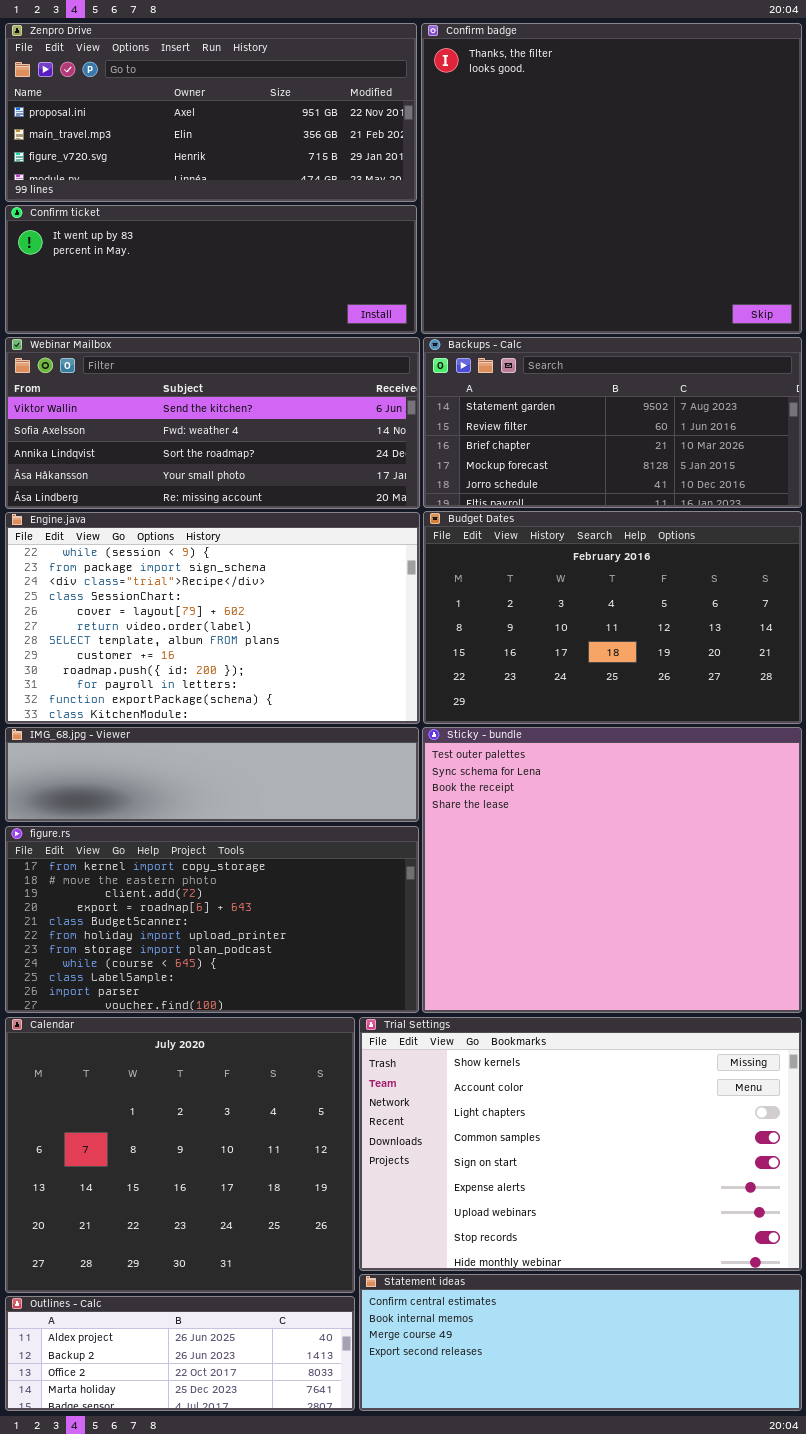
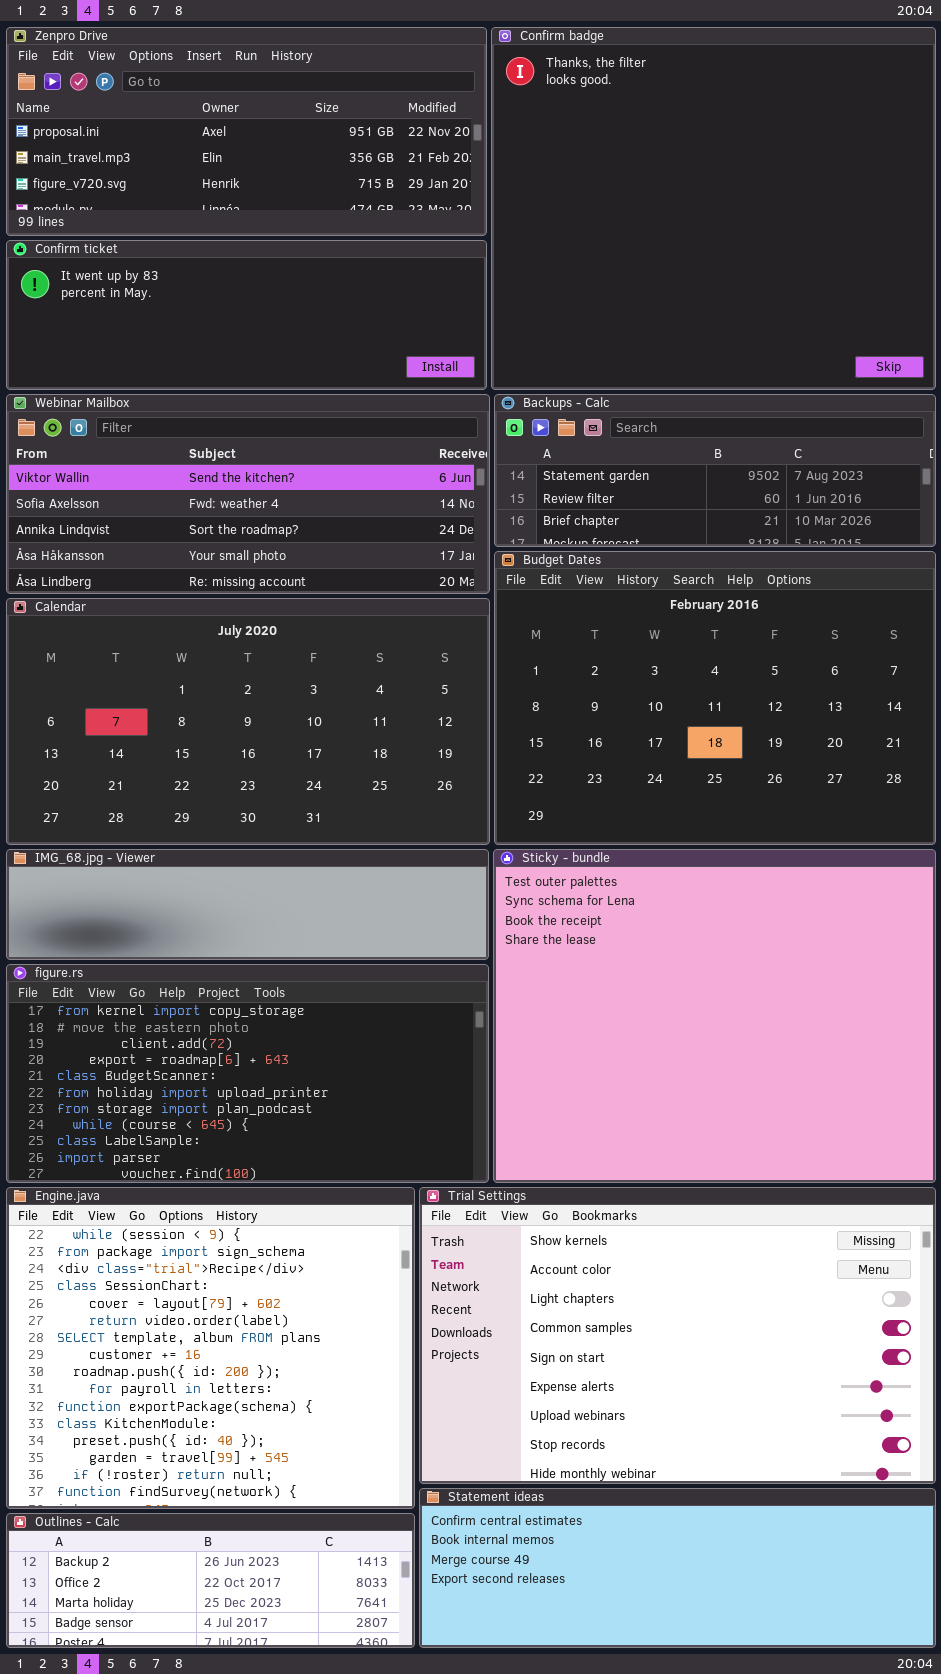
Backups - Calc: [423,337,802,508] -> [494,394,936,547], resized
Budget Dates: [423,511,802,724] -> [494,551,936,845], resized
Engine.java: [5,512,420,724] -> [6,1187,415,1509], moved, resized
Calendar: [5,1017,355,1293] -> [6,598,490,845], moved, resized
Outlines - Calc: [5,1296,355,1411] -> [6,1513,415,1648], scrolled down 1 row

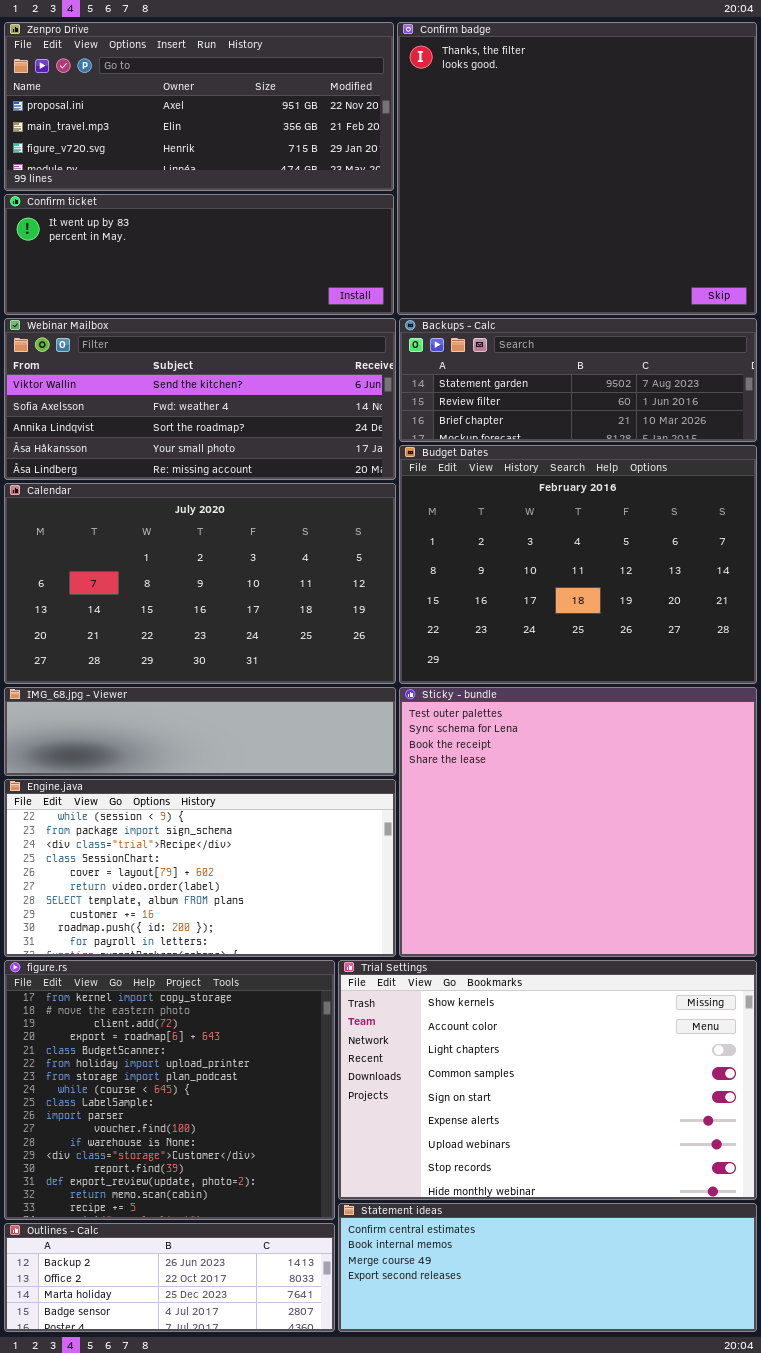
figure.rs: [6,964,489,1183] -> [4,960,335,1220], moved, resized
Engine.java: [6,1187,415,1509] -> [4,779,396,957], moved, resized

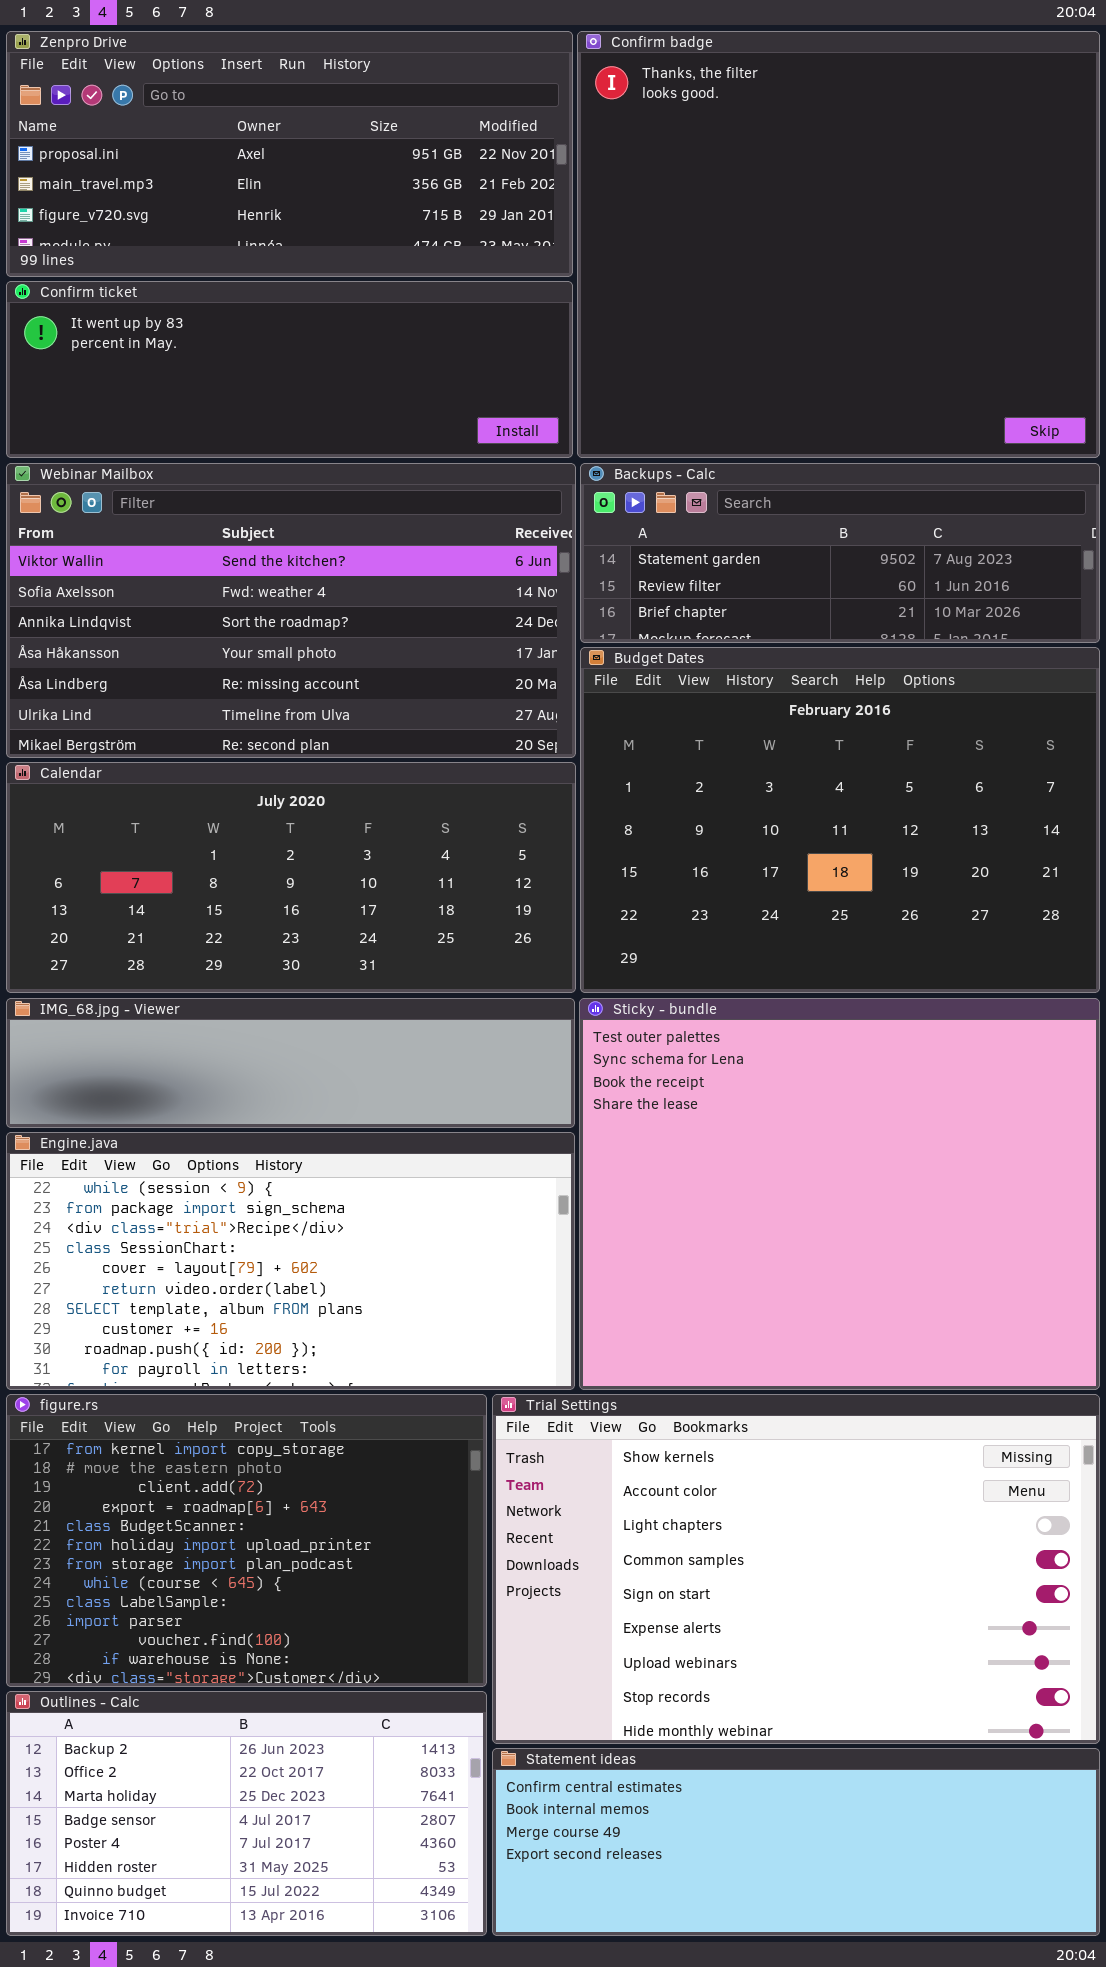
Webinar Mailbox: [4,318,396,480] -> [6,463,576,758], resized
Calendar: [4,483,396,684] -> [6,762,576,993], resized
figure.rs: [4,960,335,1220] -> [6,1394,487,1687], resized
Outlines - Calc: [4,1223,335,1332] -> [6,1691,487,1936], resized

